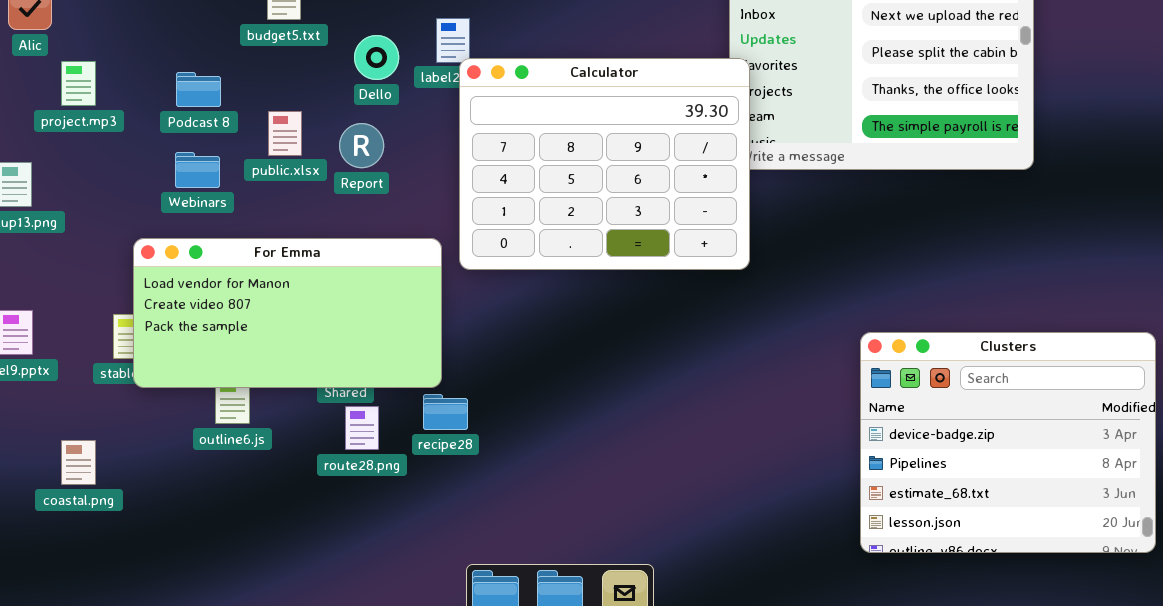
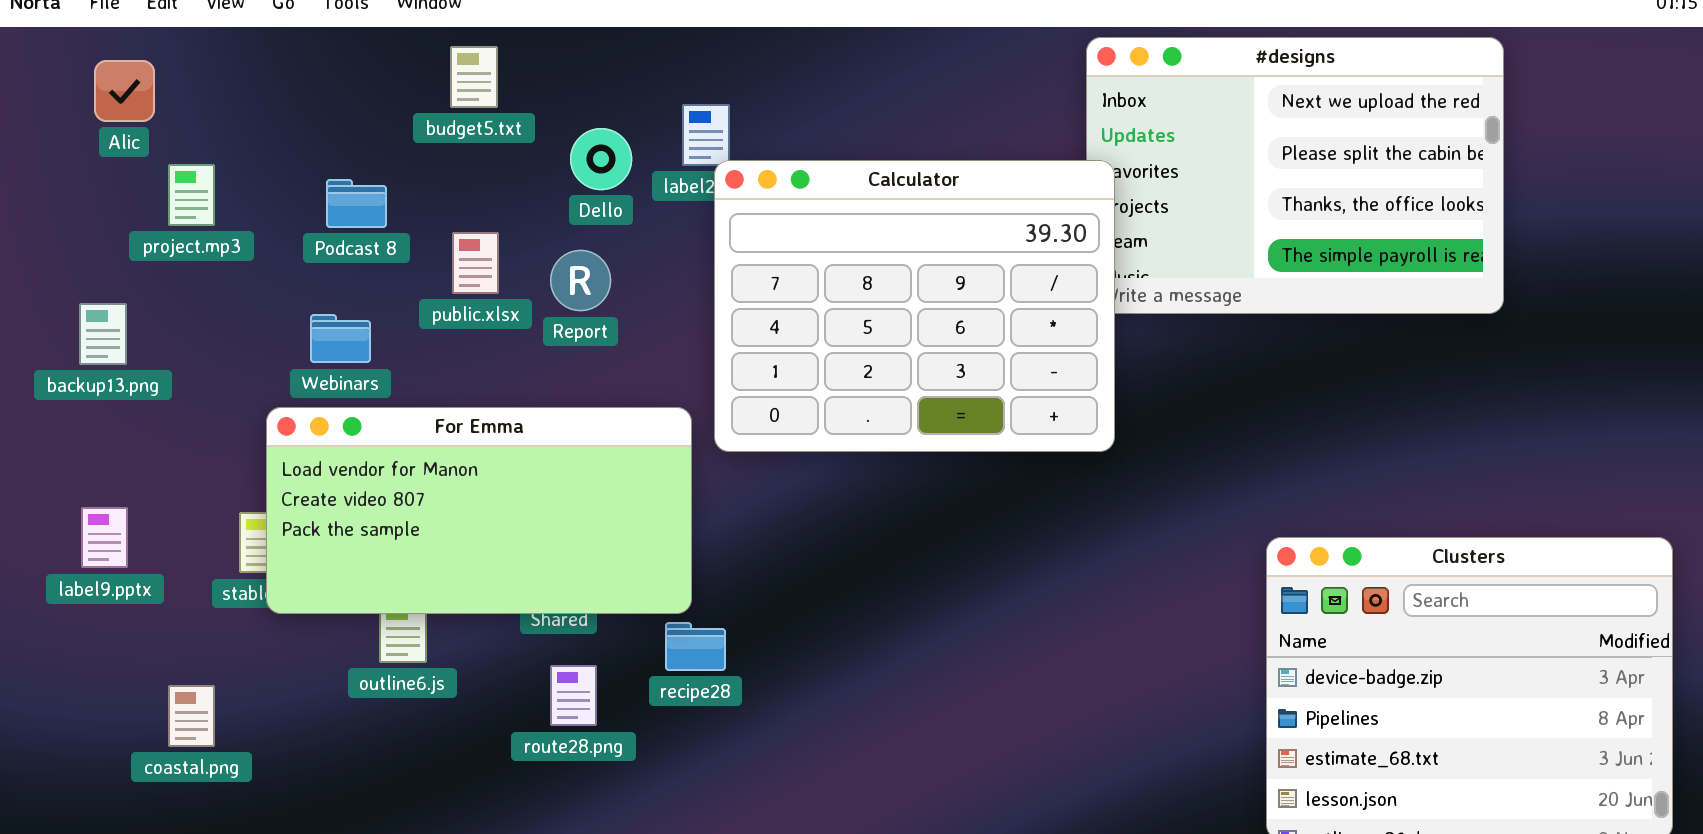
Webinars: [175,152,220,188] -> [310,314,371,363], moved
route28.png: [345,406,379,450] -> [550,665,597,726], moved

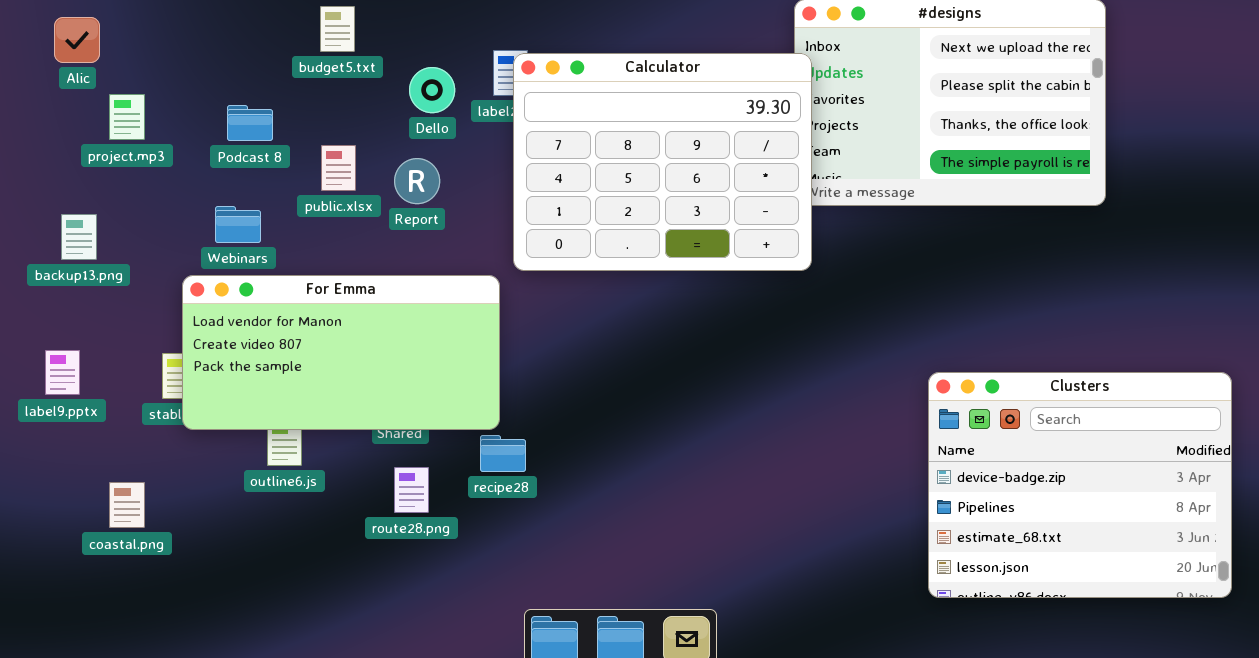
Calculator: [714,160,1115,452] -> [513,53,812,271], moved
backup13.png: [79,303,127,365] -> [61,214,97,260], moved

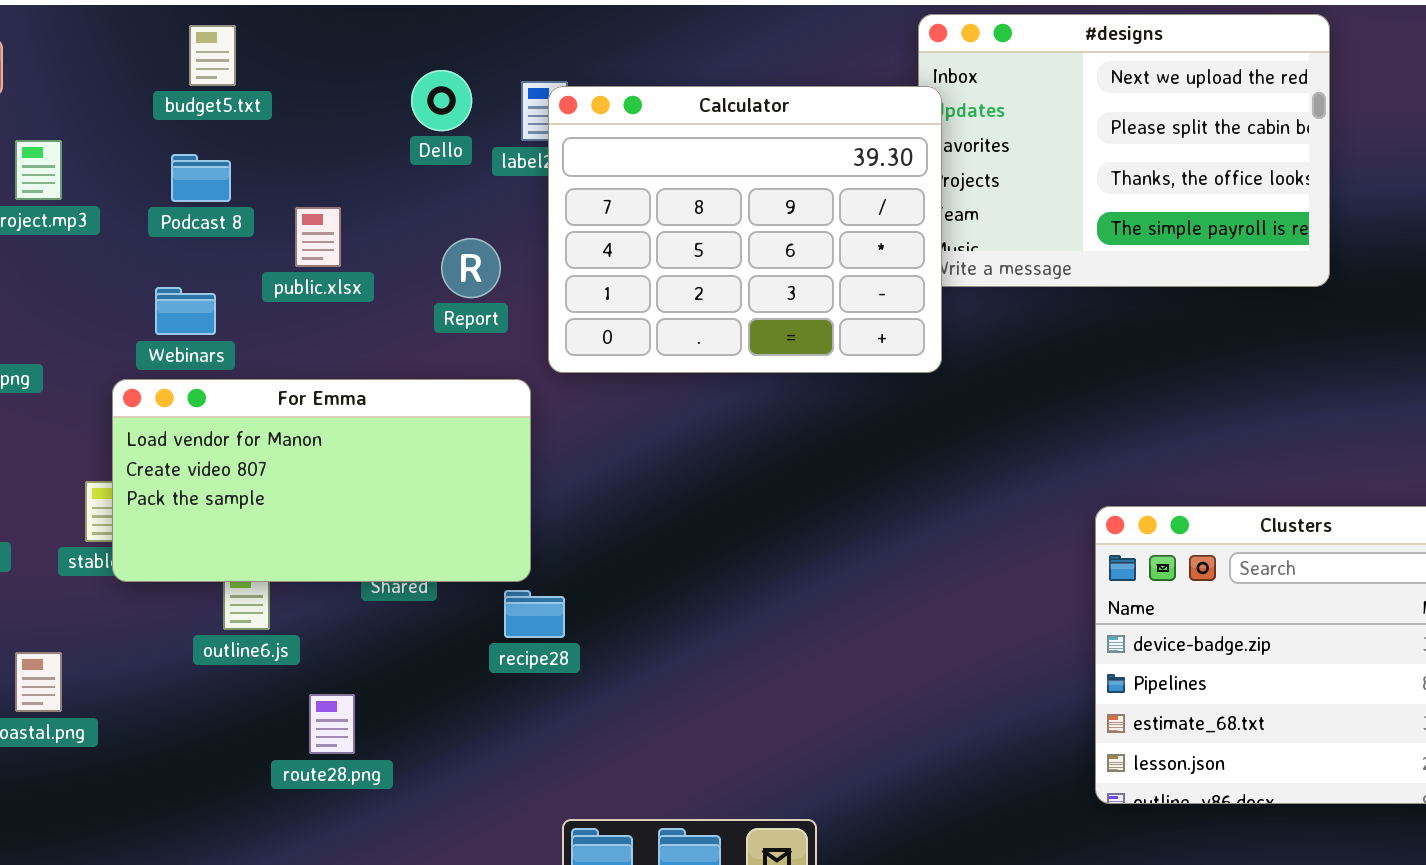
budget5.txt: [320,6,355,52] -> [189,25,236,86], moved
Dello: [409,67,455,113] -> [411,70,472,131], moved
Report: [394,158,440,204] -> [441,238,501,298], moved
route28.png: [394,467,429,513] -> [309,694,355,754], moved

